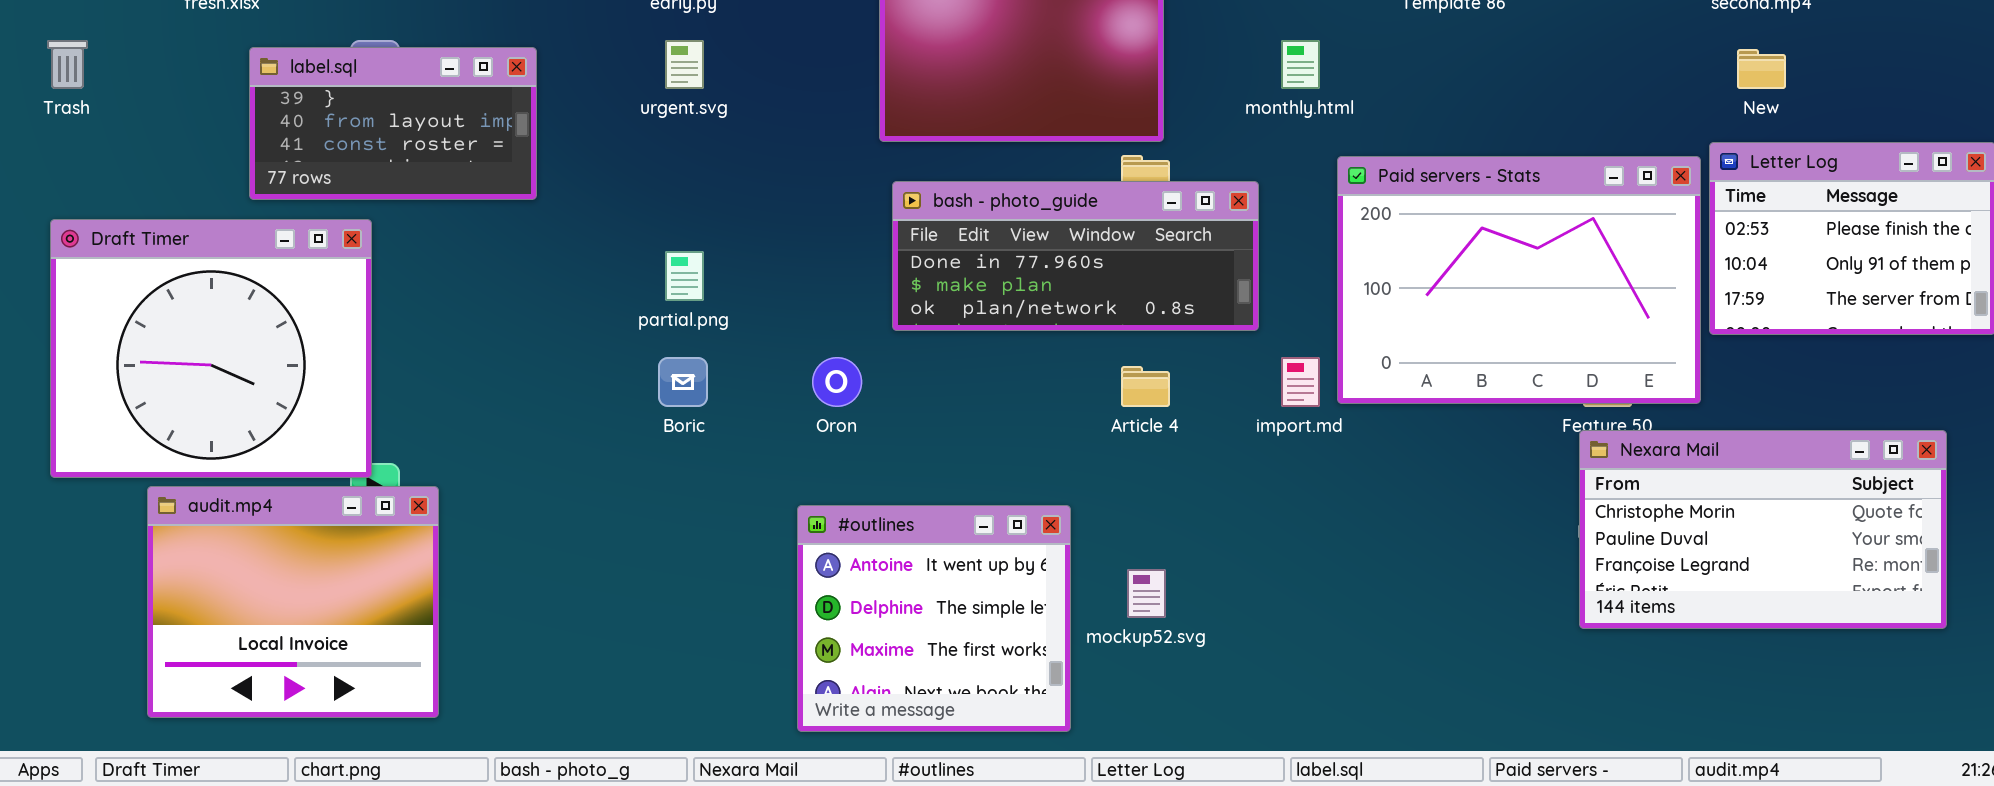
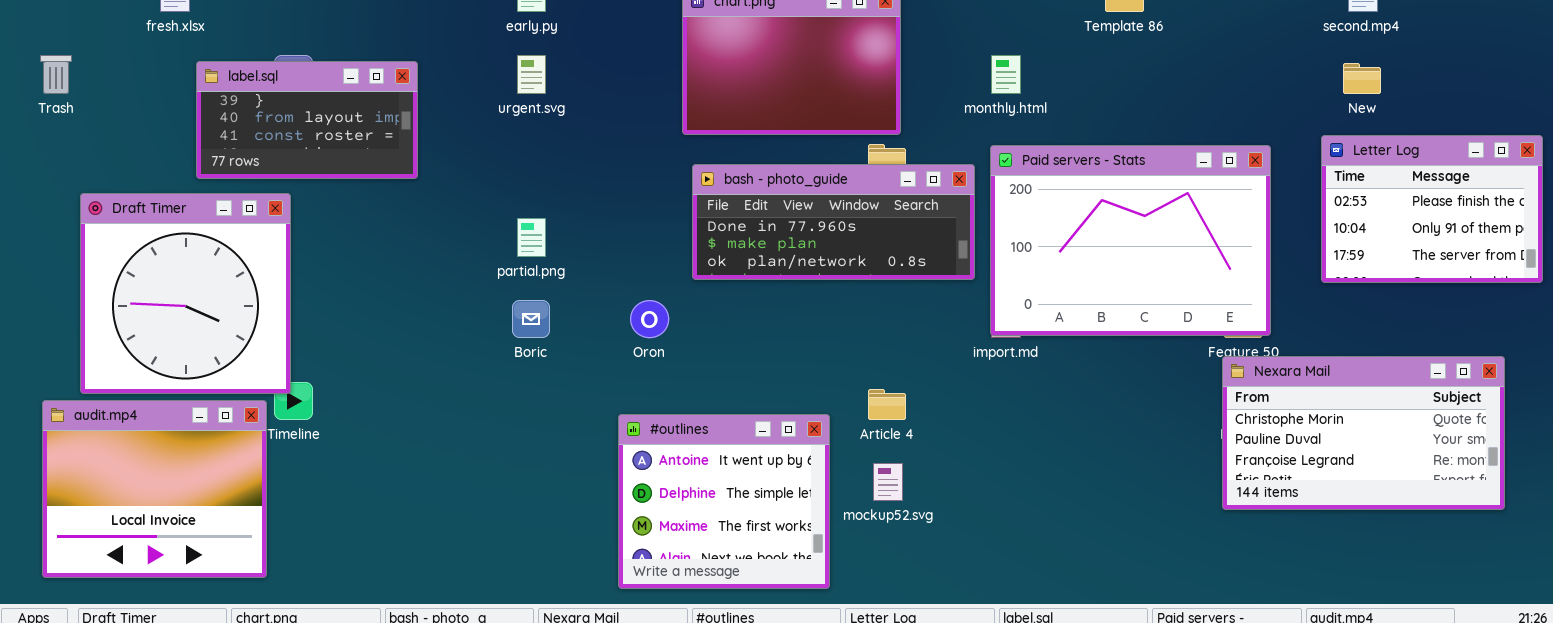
Paid servers - Stats: [1337,156,1701,404] -> [990,145,1271,336], moved
Draft Timer: [50,219,372,478] -> [80,193,291,394], resized
Article 4: [1121,366,1170,407] -> [868,389,906,420], moved
audit.mp4: [147,486,439,718] -> [42,400,267,578], moved

